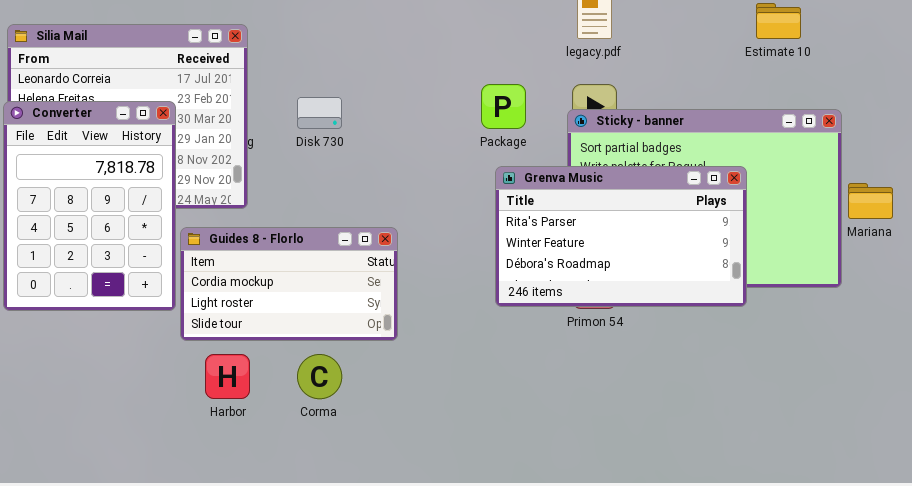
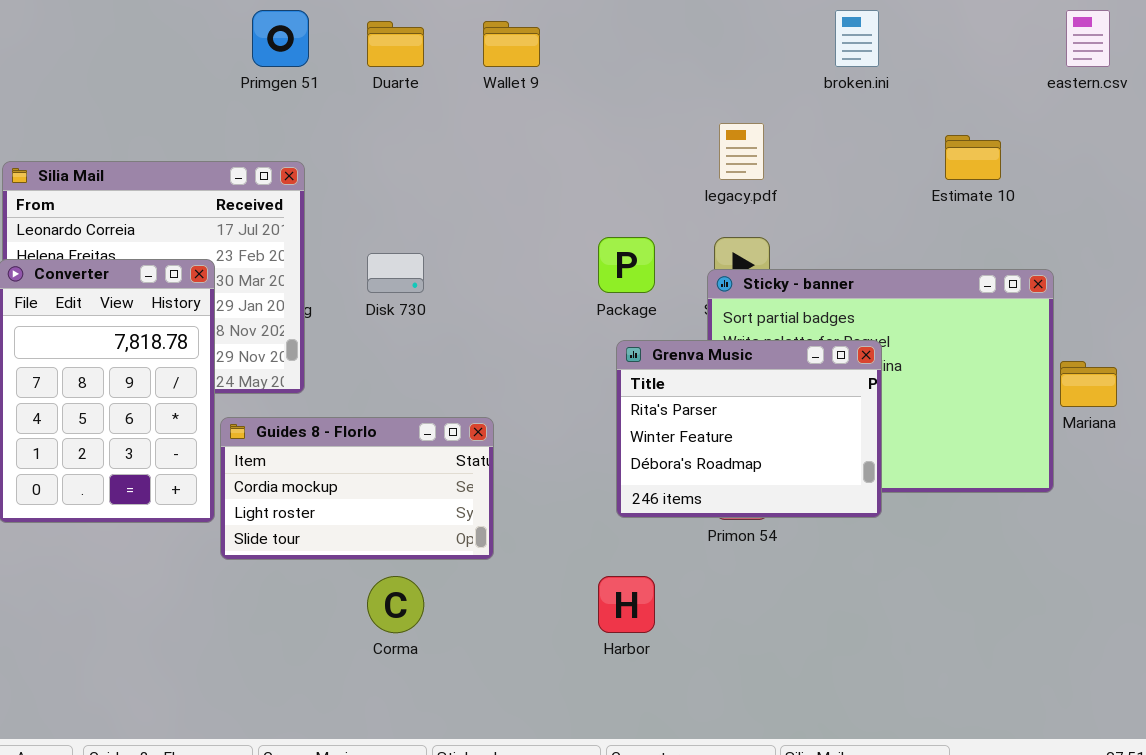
Grenva Music: [495,166,747,307] -> [616,340,882,518], resized
Harbor: [205,354,250,399] -> [598,576,655,633], moved

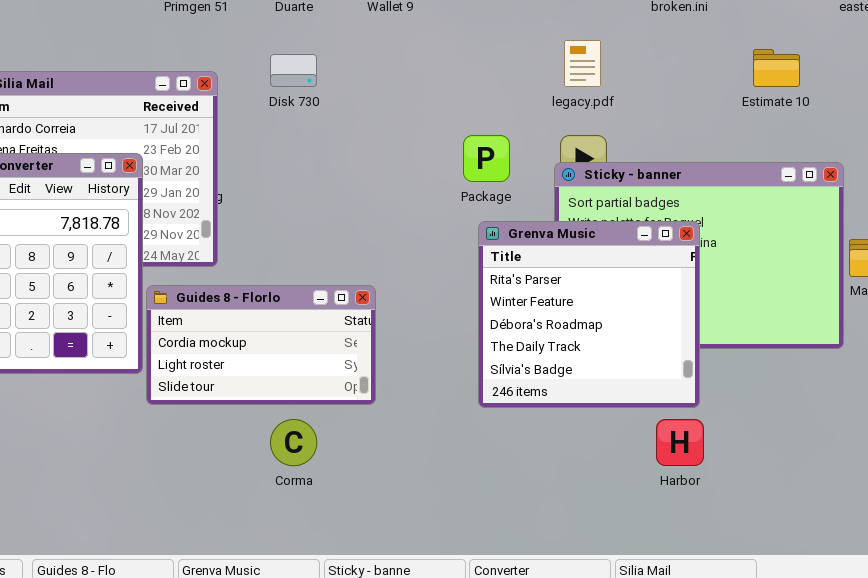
Disk 730: [367,253,424,293] -> [270,54,317,87], moved
Grenva Music: [616,340,882,518] -> [478,221,700,408], resized
Harbor: [598,576,655,633] -> [656,419,704,466], moved

